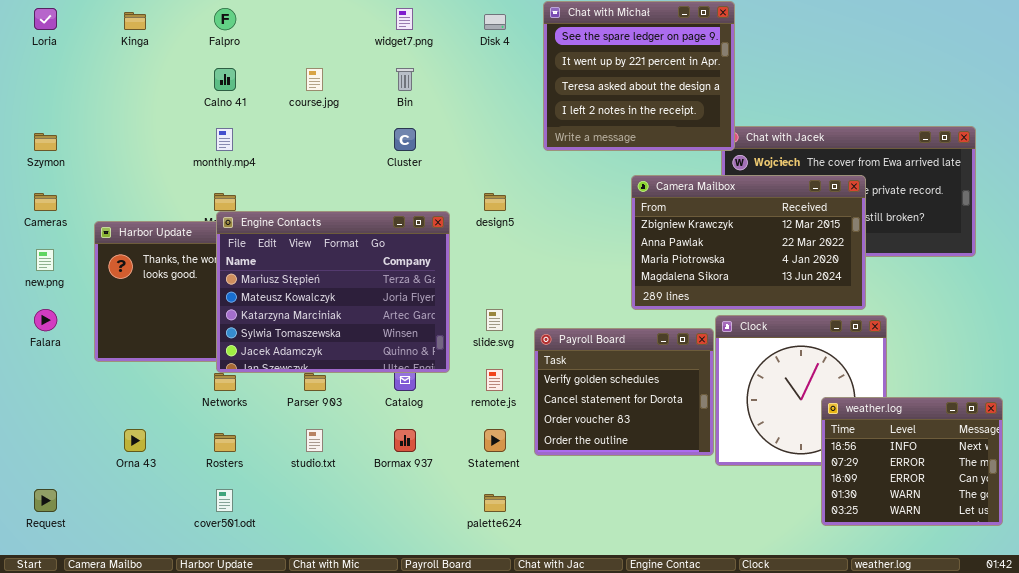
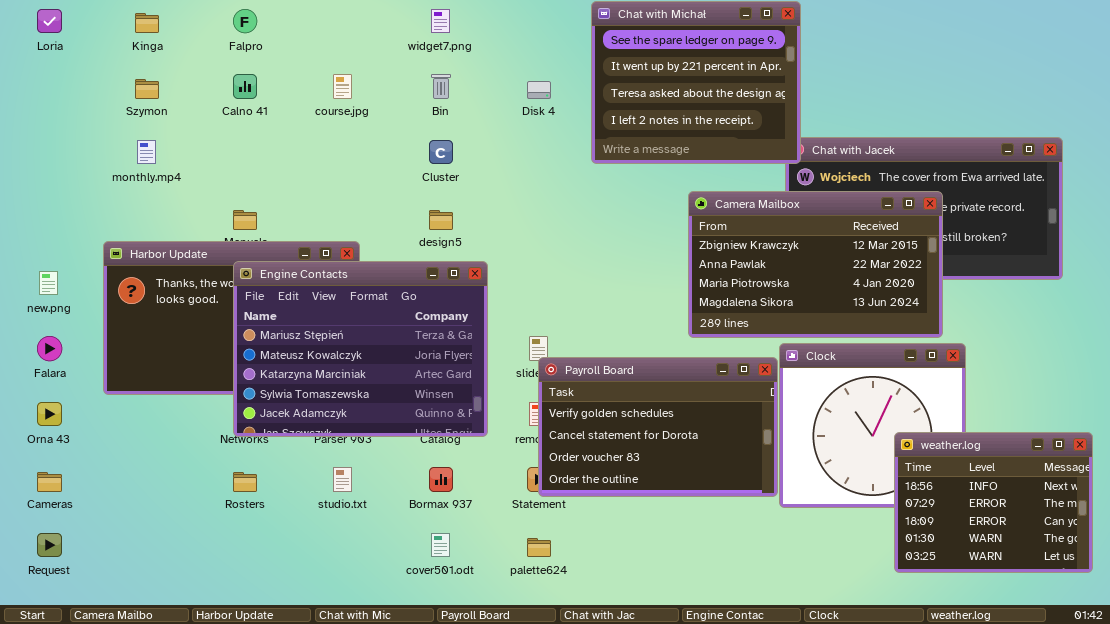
Disk 4: [484,14,506,30] -> [527,81,551,99], moved
monthly.mp4: [216,128,233,151] -> [137,140,156,164], moved
Szymon: [34,133,57,151] -> [135,79,159,99], moved
Cameras: [34,193,57,211] -> [37,472,62,492], moved
design5: [484,193,506,211] -> [429,210,453,230], moved
Engine Contacts: [216,211,450,373] -> [233,261,488,437], moved
Payroll Board: [534,328,714,456] -> [538,357,778,497], resized
Orna 43: [124,429,146,452] -> [37,402,62,426], moved
cover501.odt: [216,489,233,512] -> [431,533,450,557], moved

